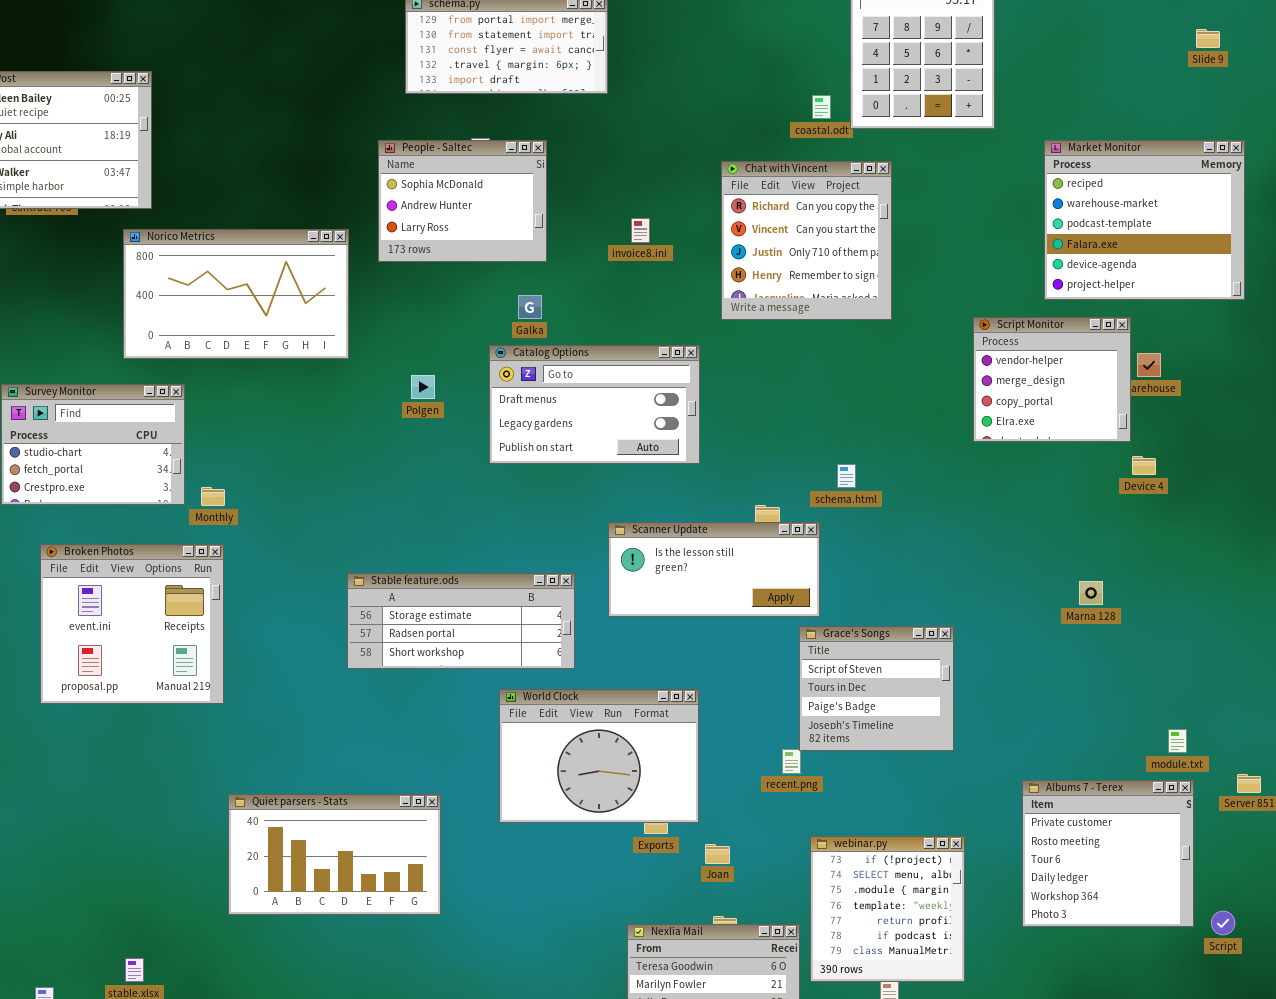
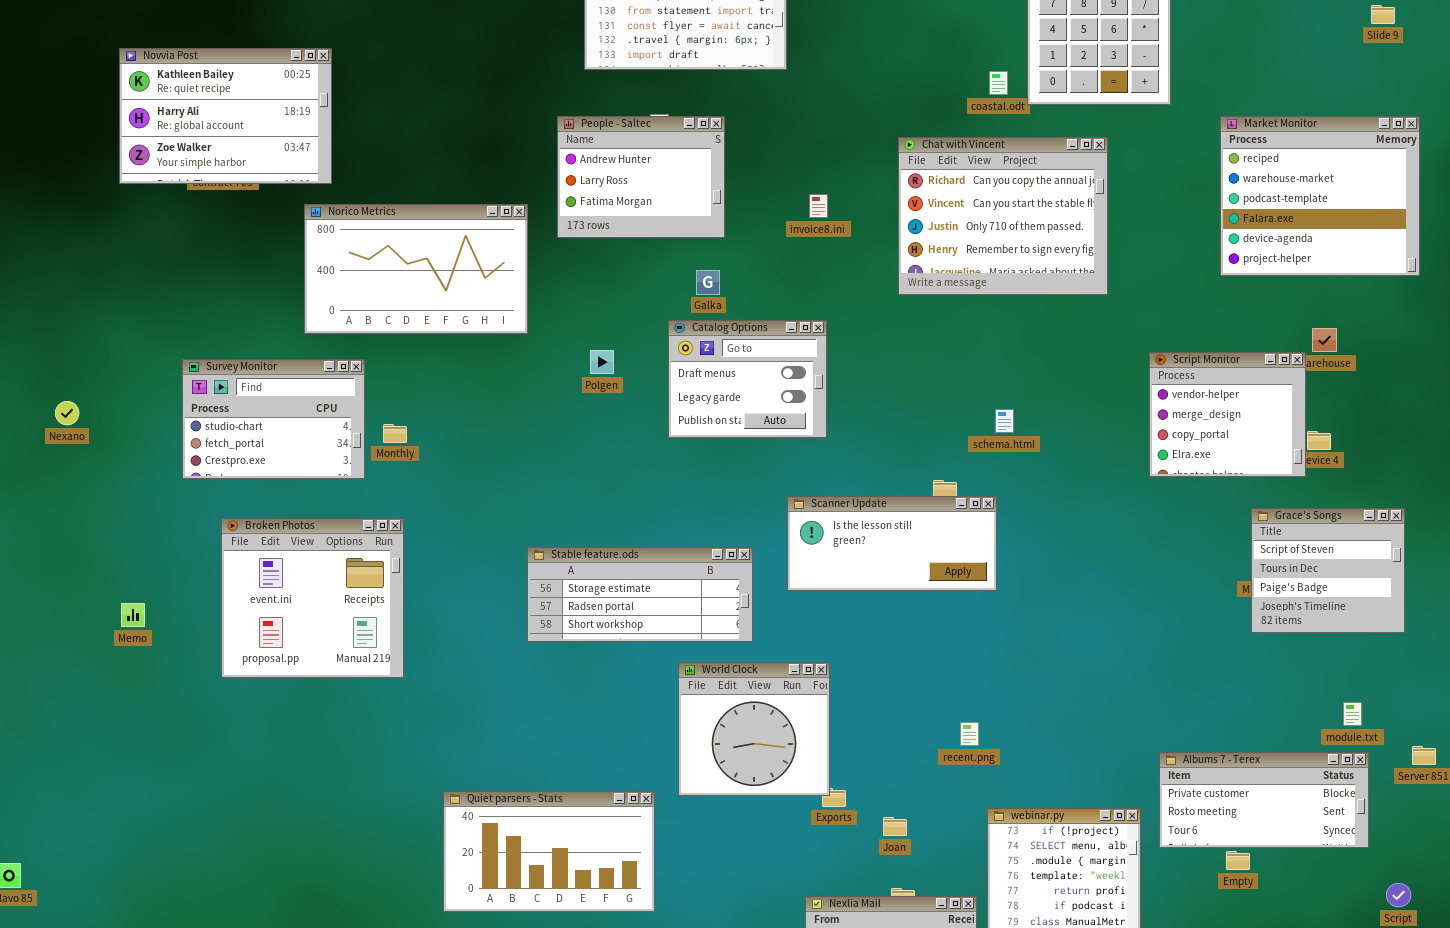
People - Saltec: [378,140,547,262] -> [557,116,725,238], scrolled down 1 row
Chat with Vincent: [721,161,892,320] -> [898,137,1108,295], resized
Script Monitor: [973,317,1131,442] -> [1149,352,1306,477], moved
Catalog Options: [489,345,700,464] -> [668,320,827,438], resized
schema.html: [837,464,856,488] -> [995,409,1014,433], moved
Monthly: [201,487,225,506] -> [383,424,407,443], moved
Grace's Songs: [799,626,954,751] -> [1251,508,1405,633], moved
World Clock: [499,689,699,823] -> [678,662,830,796], resized
Albums 7 - Terex: [1022,780,1194,927] -> [1159,752,1369,848], resized
Quiet parsers - Stats: [228,794,441,915] -> [443,791,655,912], moved

